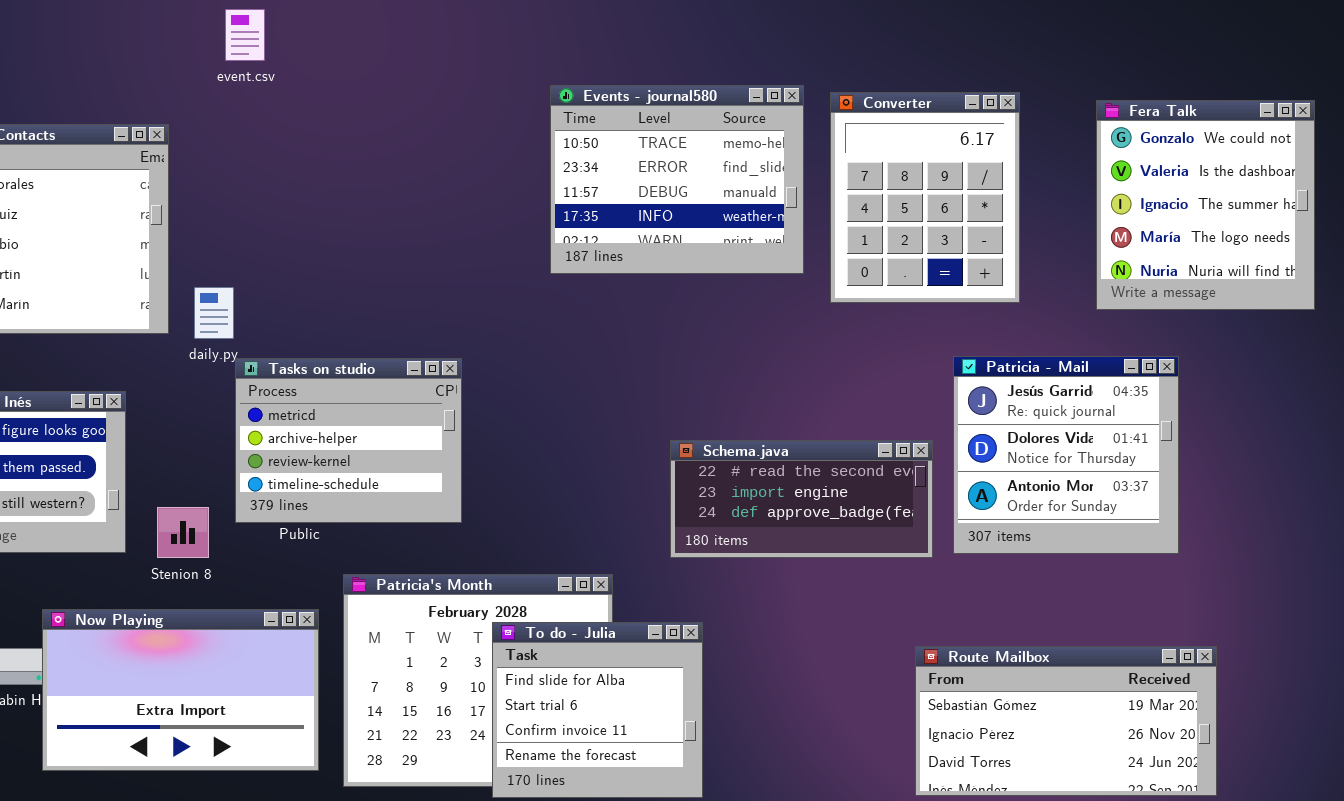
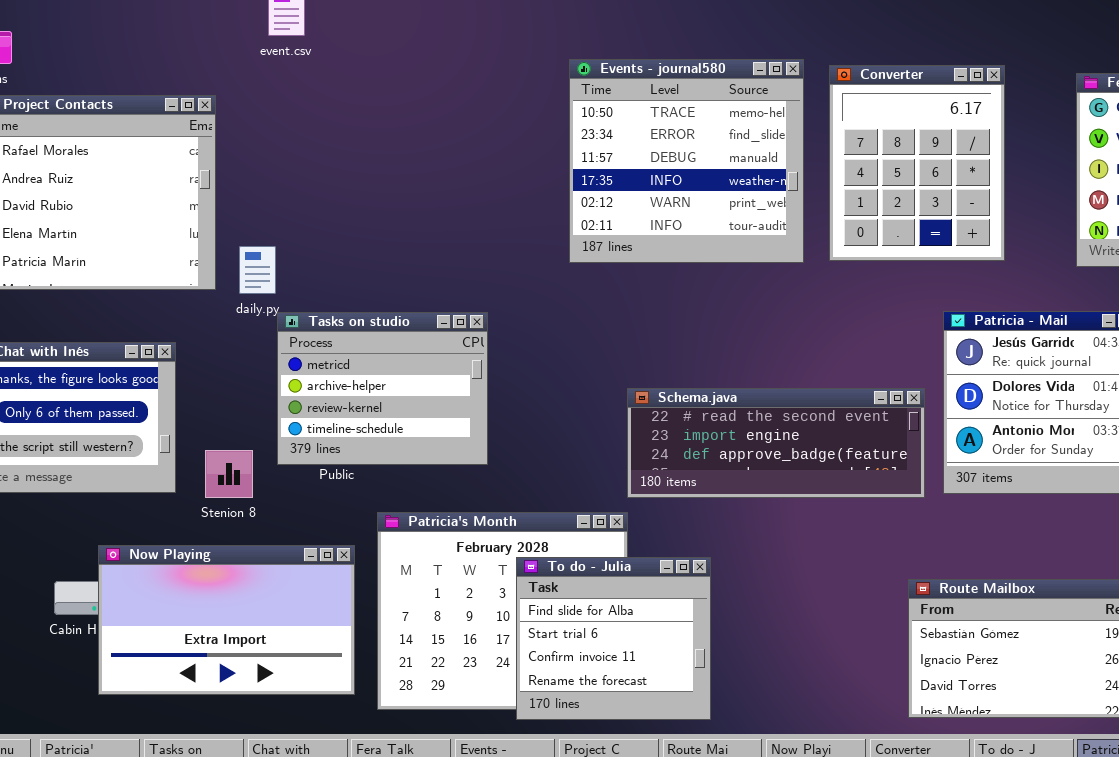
Events - journal580: [550,85,804,274] -> [569,59,804,263], resized
Schema.java: [670,440,933,558] -> [627,388,925,498], resized

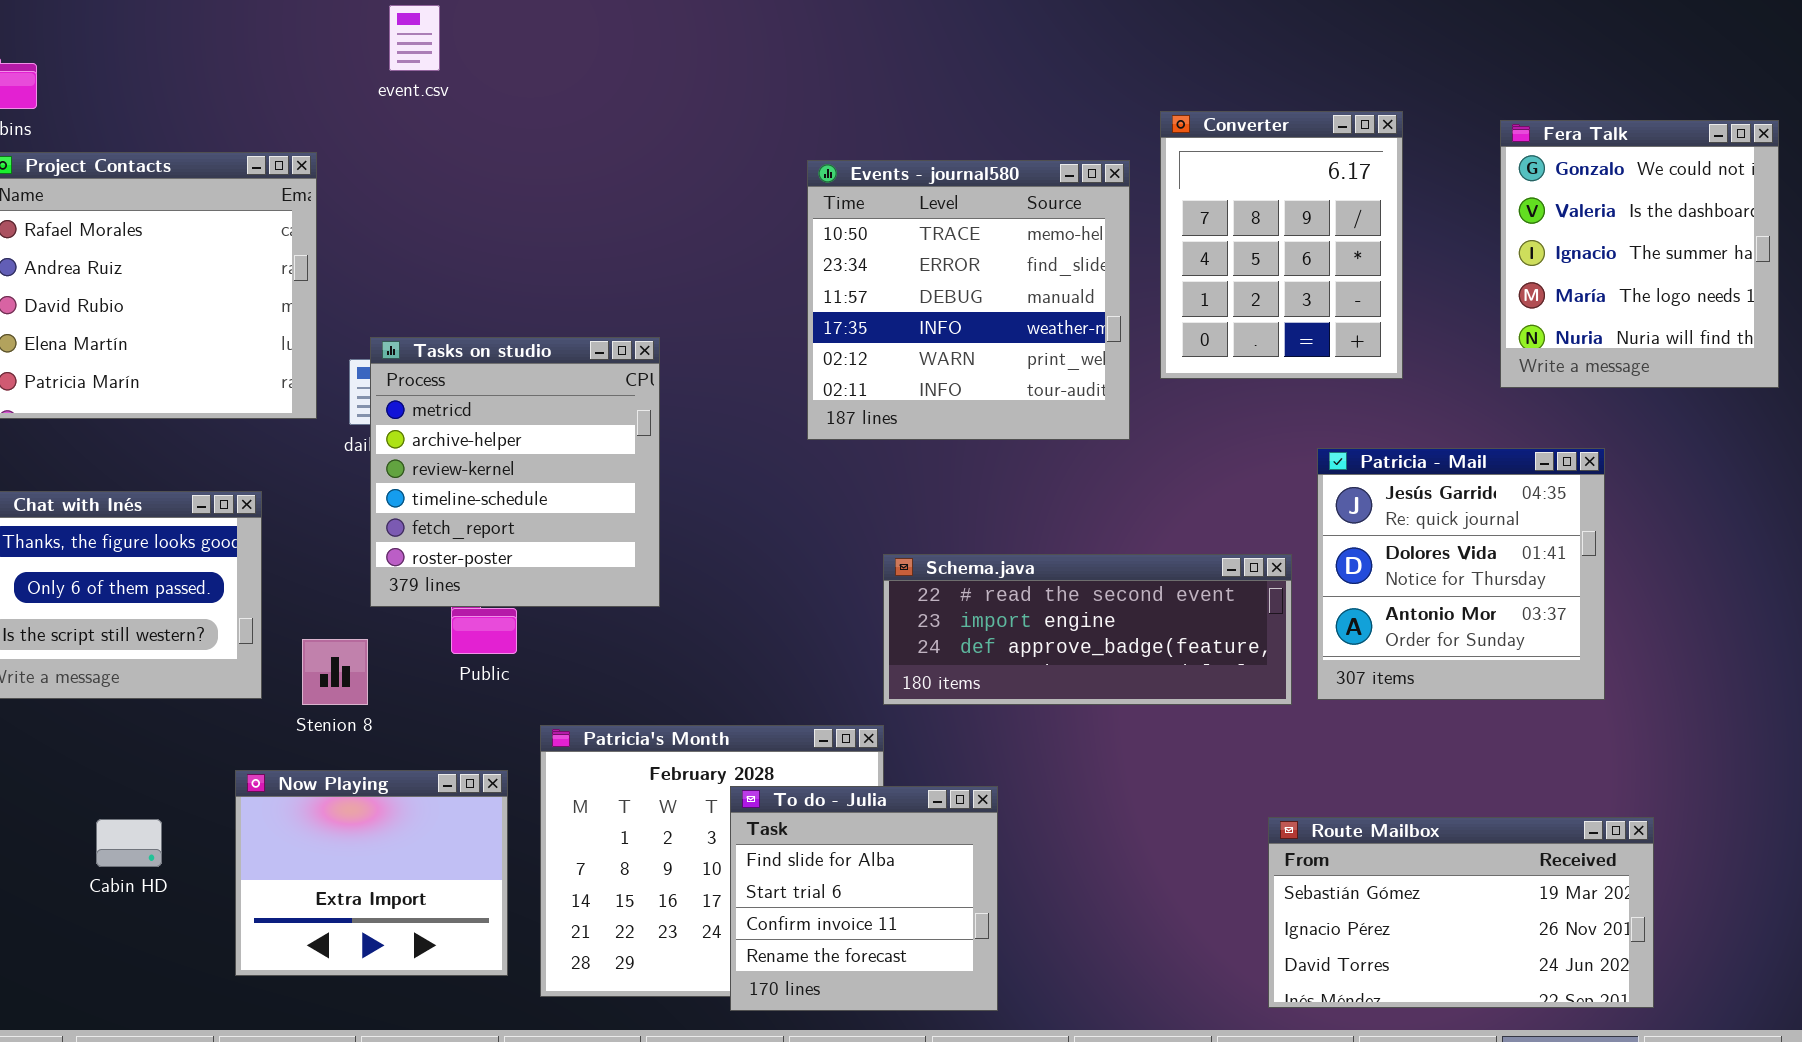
Events - journal580: [569,59,804,263] -> [807,160,1130,440], moved
Tasks on studio: [277,312,488,465] -> [370,337,660,607], moved, resized
Now Playing: [98,545,355,695] -> [235,770,508,976], resized

